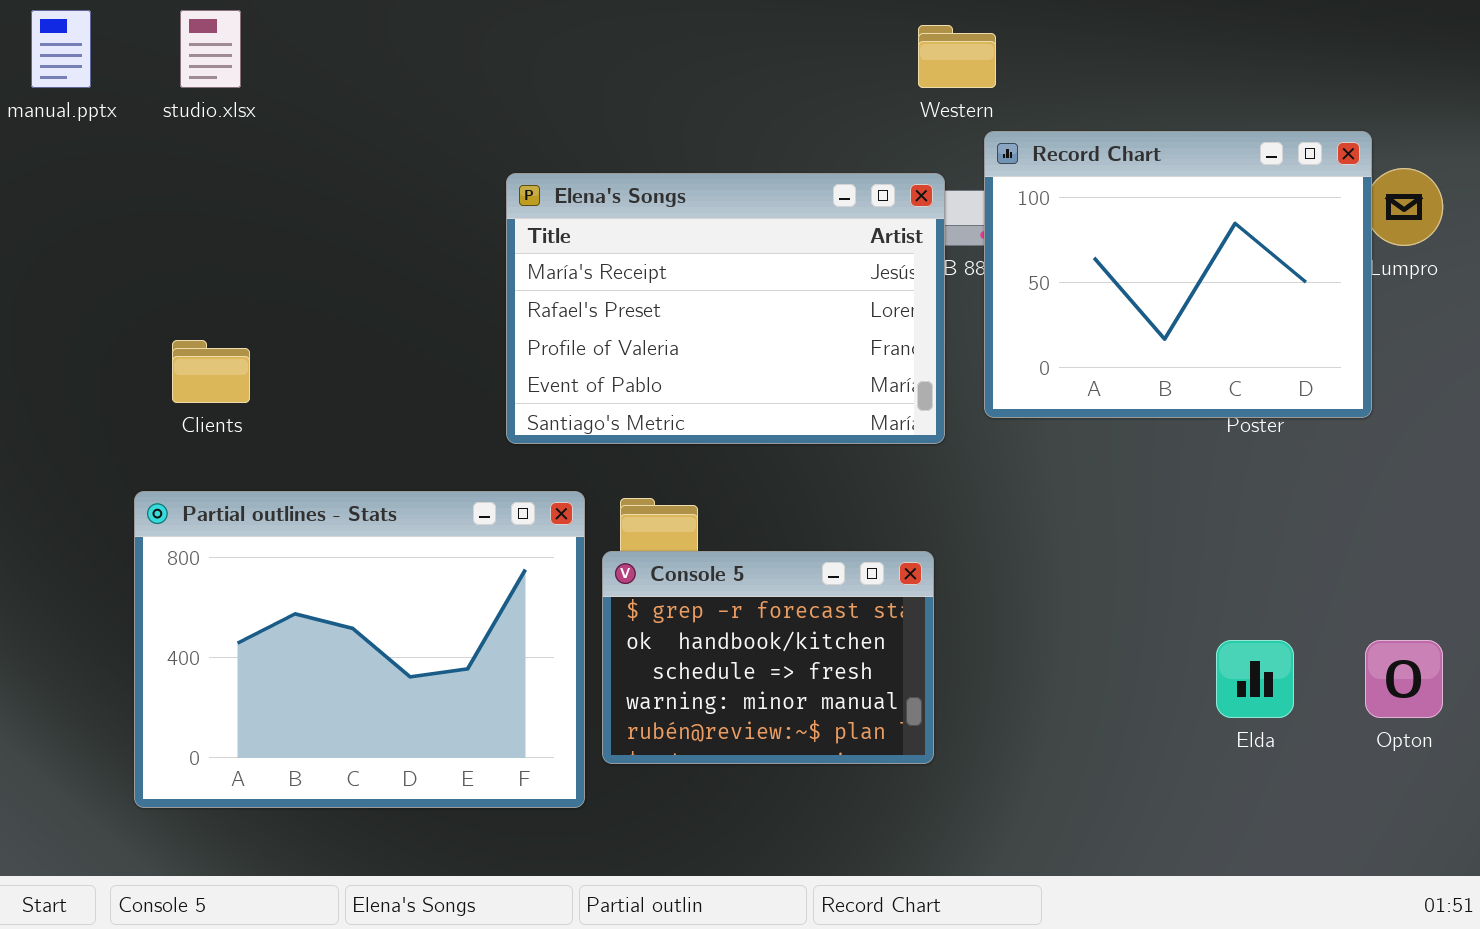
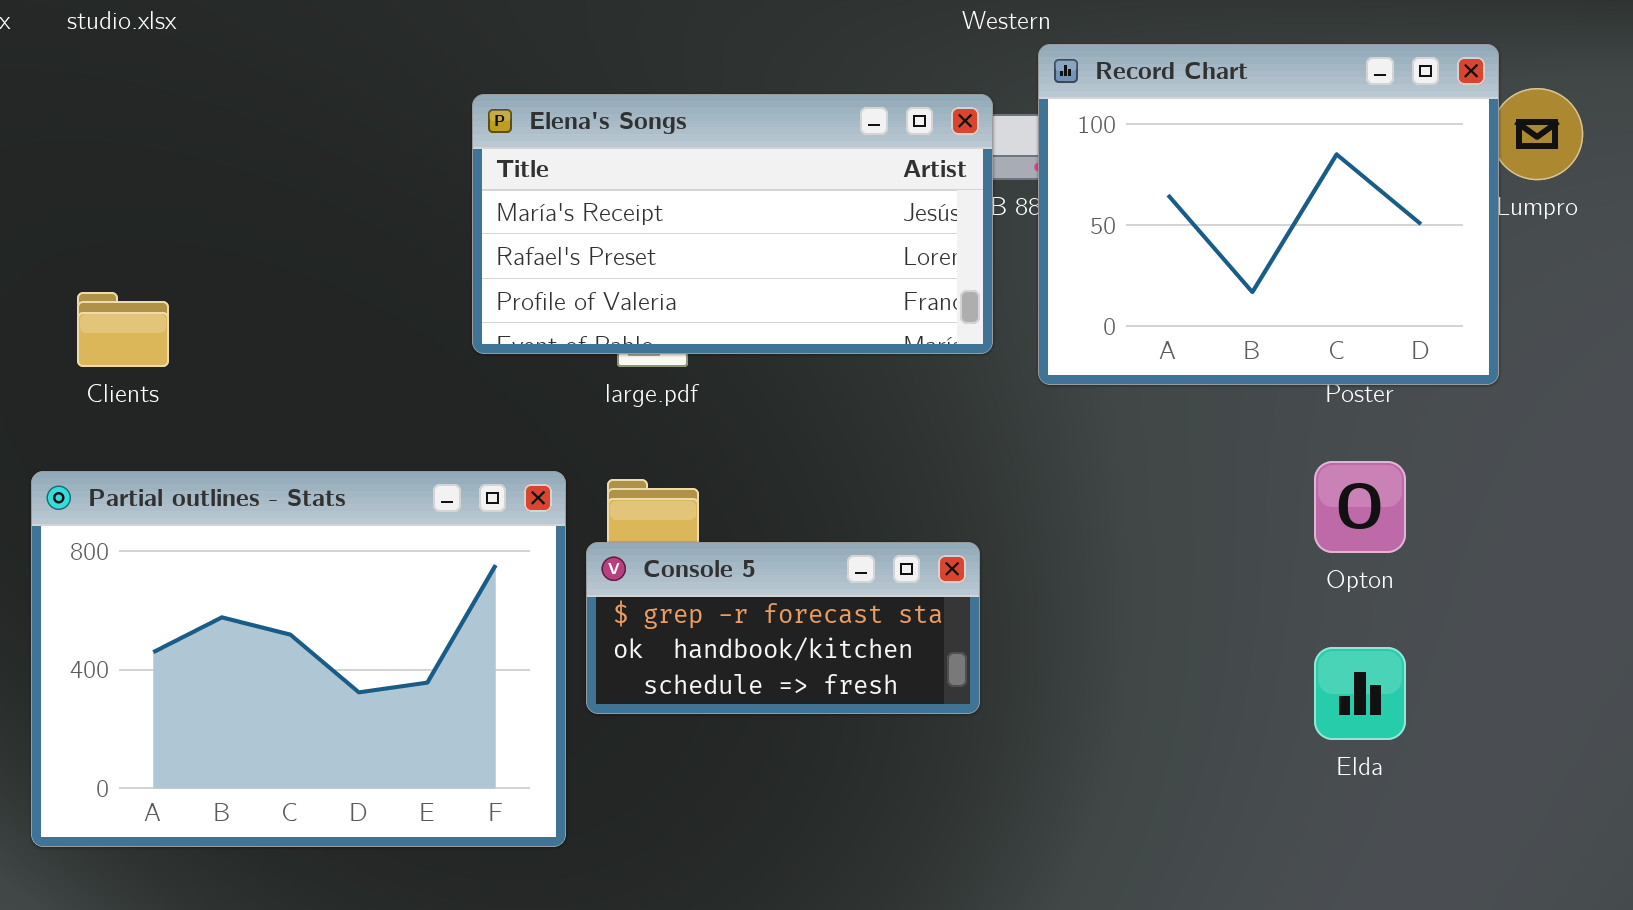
Elena's Songs: [506,173,945,444] -> [472,94,993,354], resized
Console 5: [602,551,934,764] -> [586,542,980,714], resized
Opton: [1365,640,1443,718] -> [1314,461,1406,553], moved

